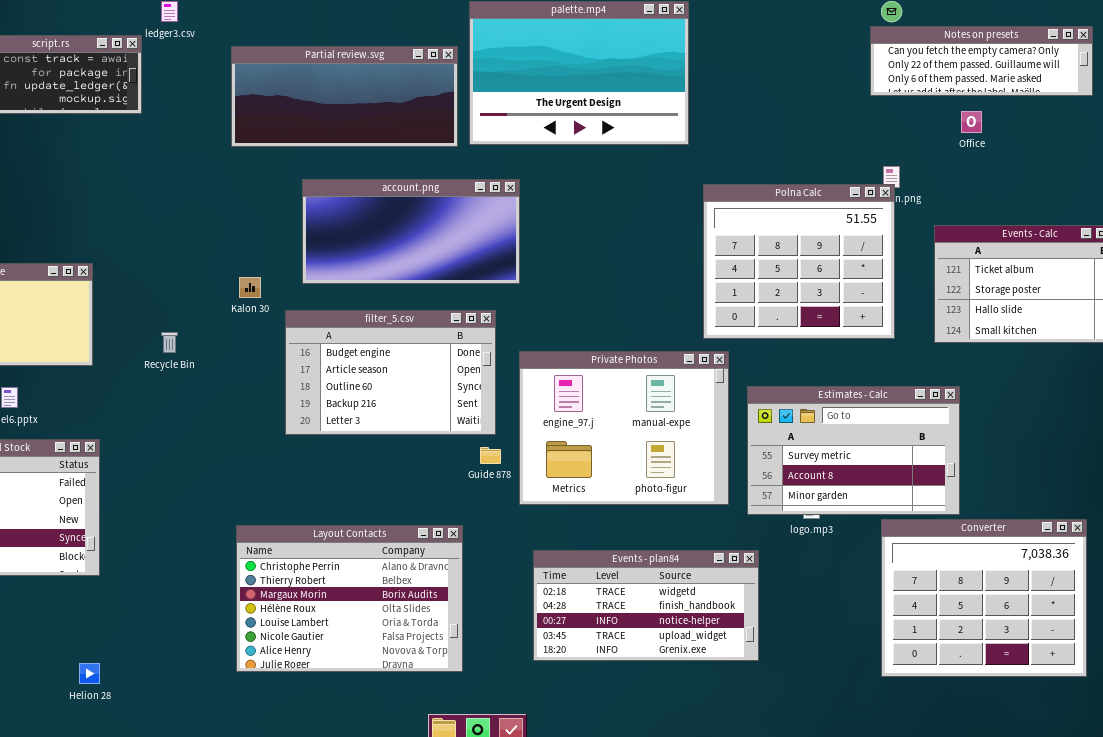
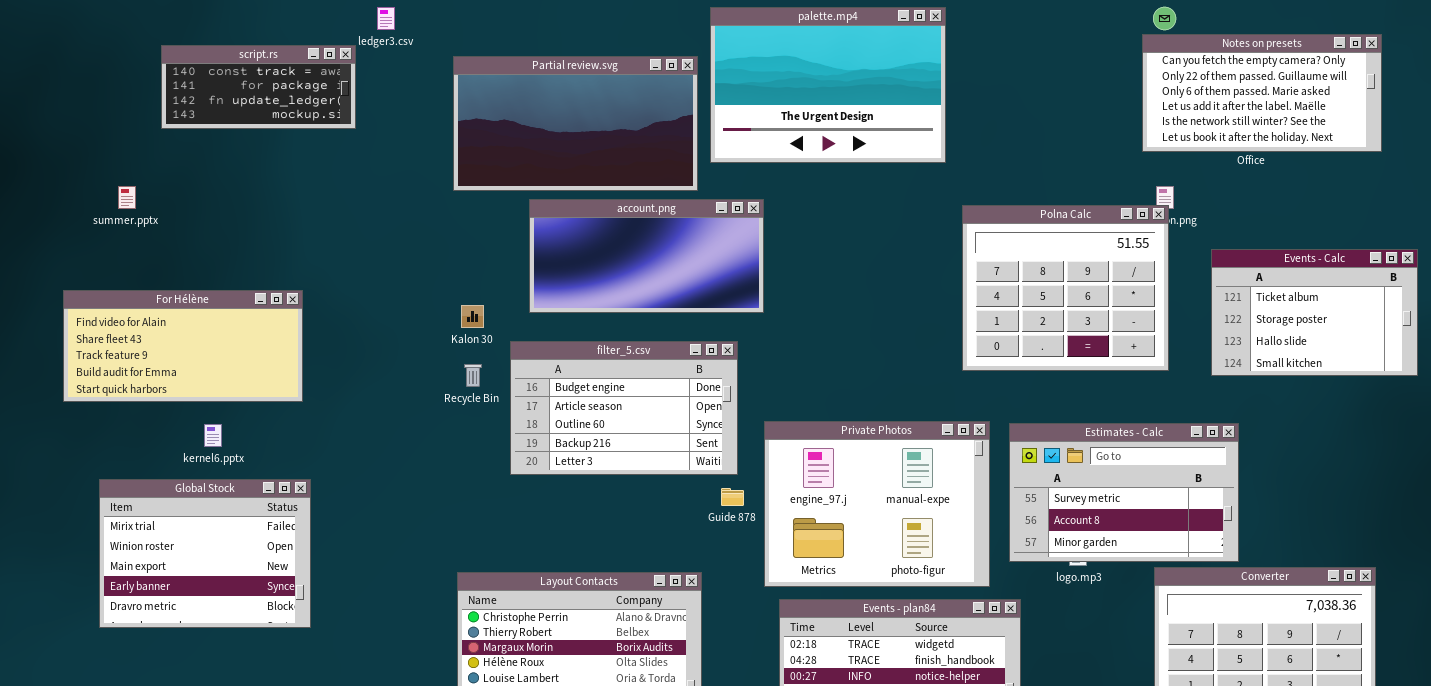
Notes on presets: [870,26,1093,96] -> [1142,34,1382,152], resized
Partial review.svg: [231,46,458,147] -> [453,56,698,191], resized
Recycle Bin: [161,332,178,353] -> [464,364,482,387], moved
Private Photos: [519,351,729,505] -> [764,421,990,587], moved

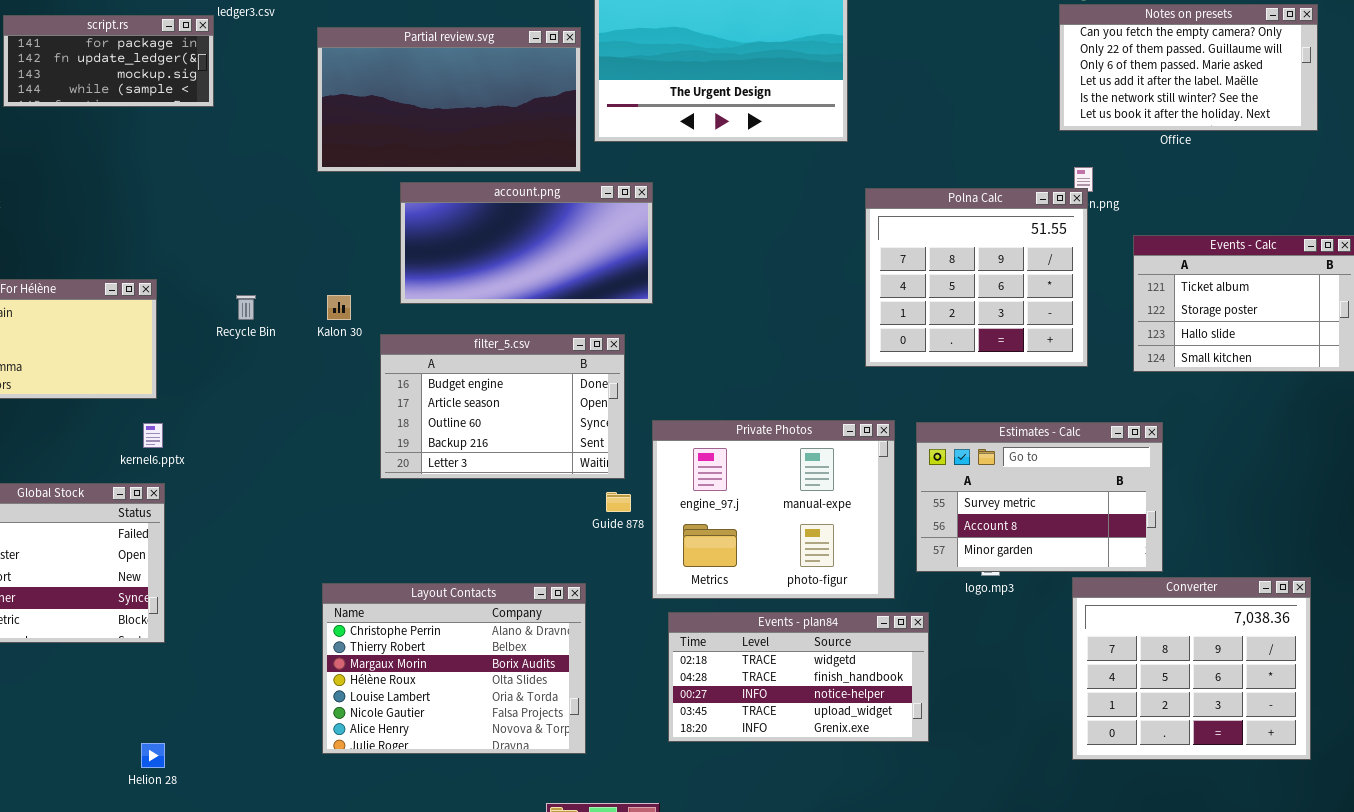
script.rs: [161,45,356,129] -> [3,15,214,107], scrolled down 1 row
Recycle Bin: [464,364,482,387] -> [236,295,256,320], moved
kernel6.pptx: [204,424,222,447] -> [143,423,163,448], moved

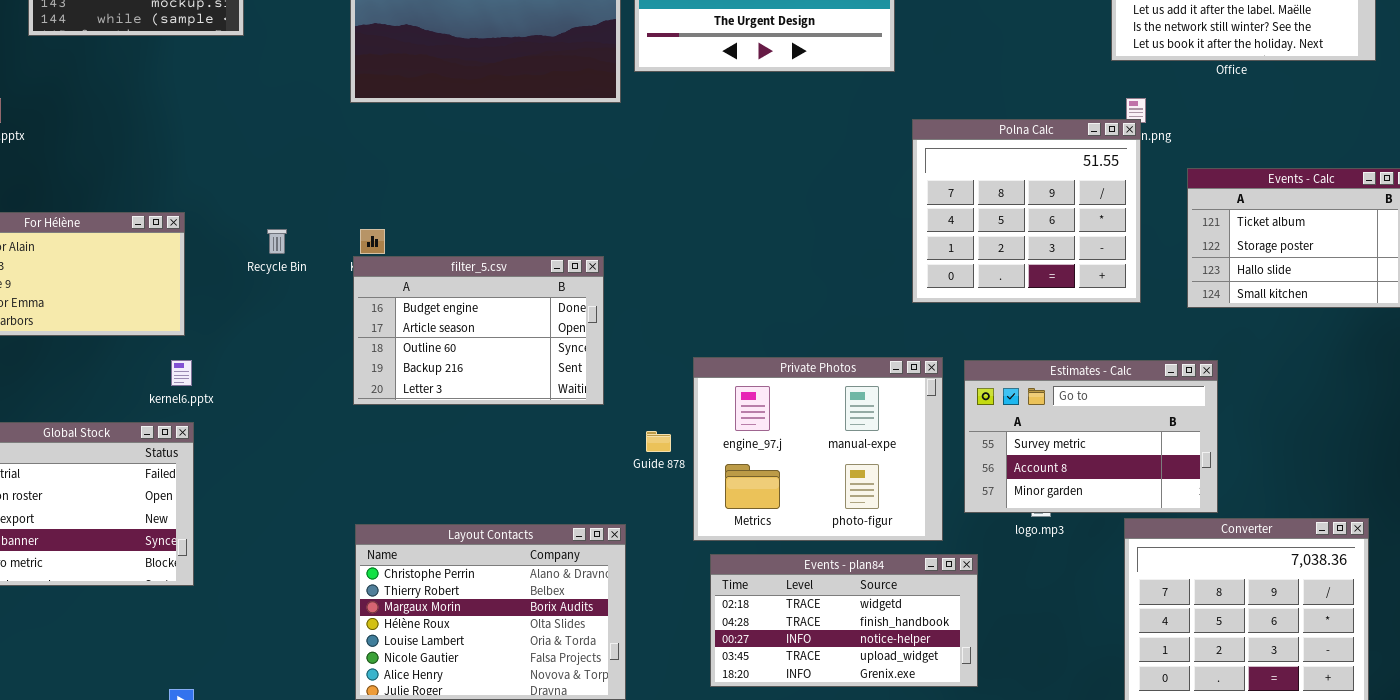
account.png: [400,182,653,304] -> none, closed
filter_5.csv: [380,334,625,479] -> [353,256,604,405], moved

